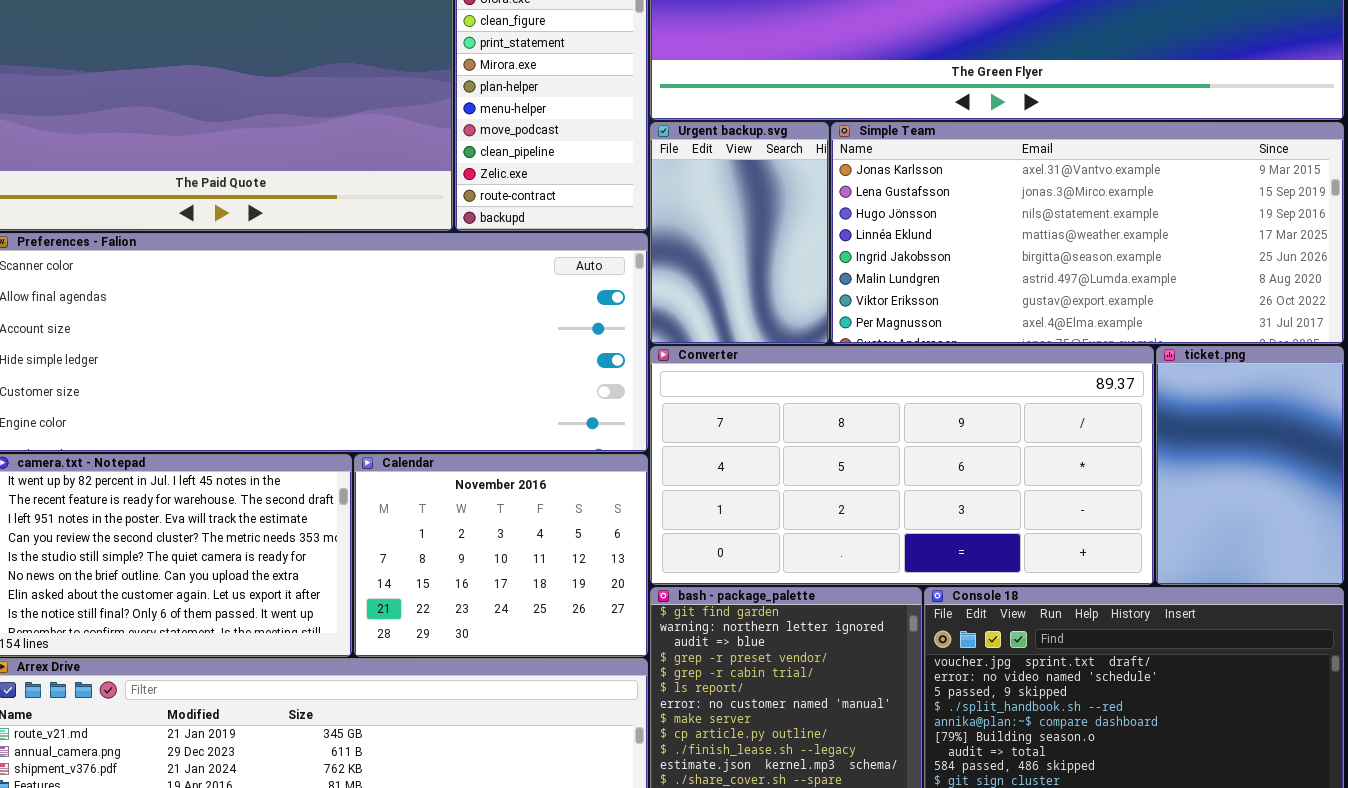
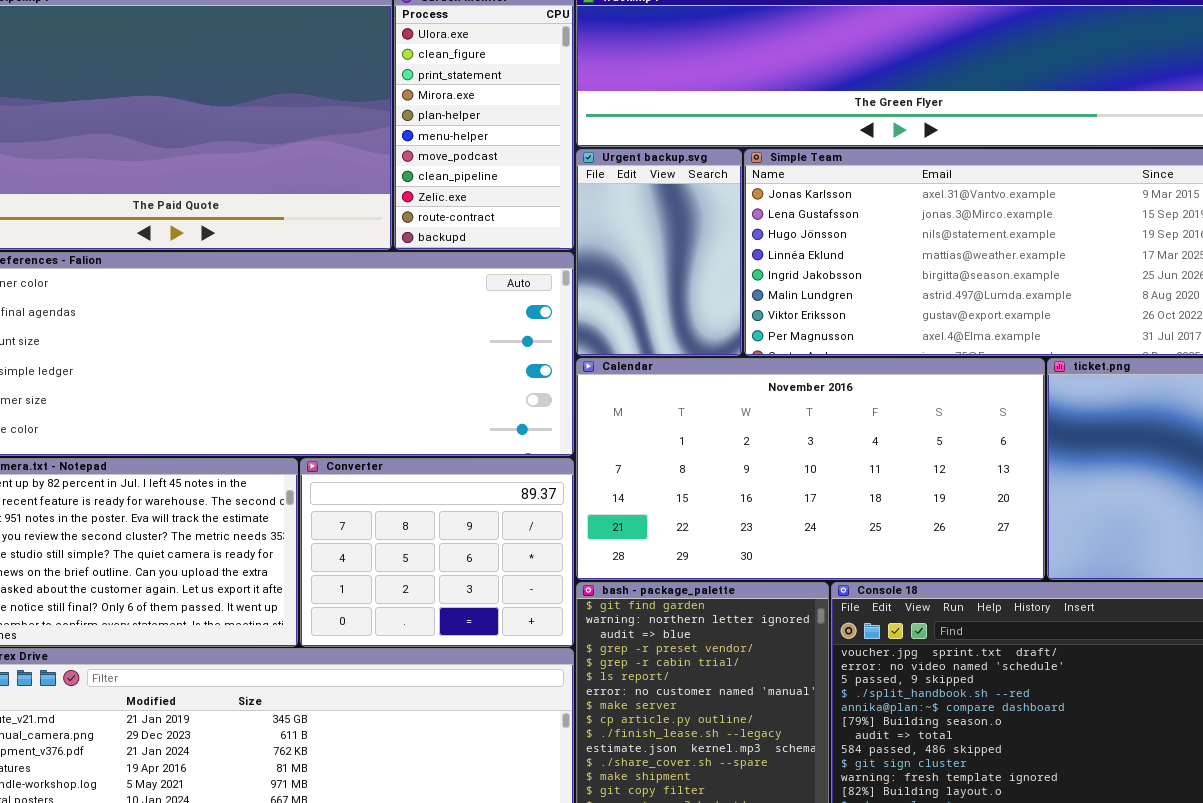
Converter: [650,346,1154,585] -> [300,458,574,647], moved, resized
Calendar: [354,454,648,657] -> [576,358,1045,580], moved, resized

